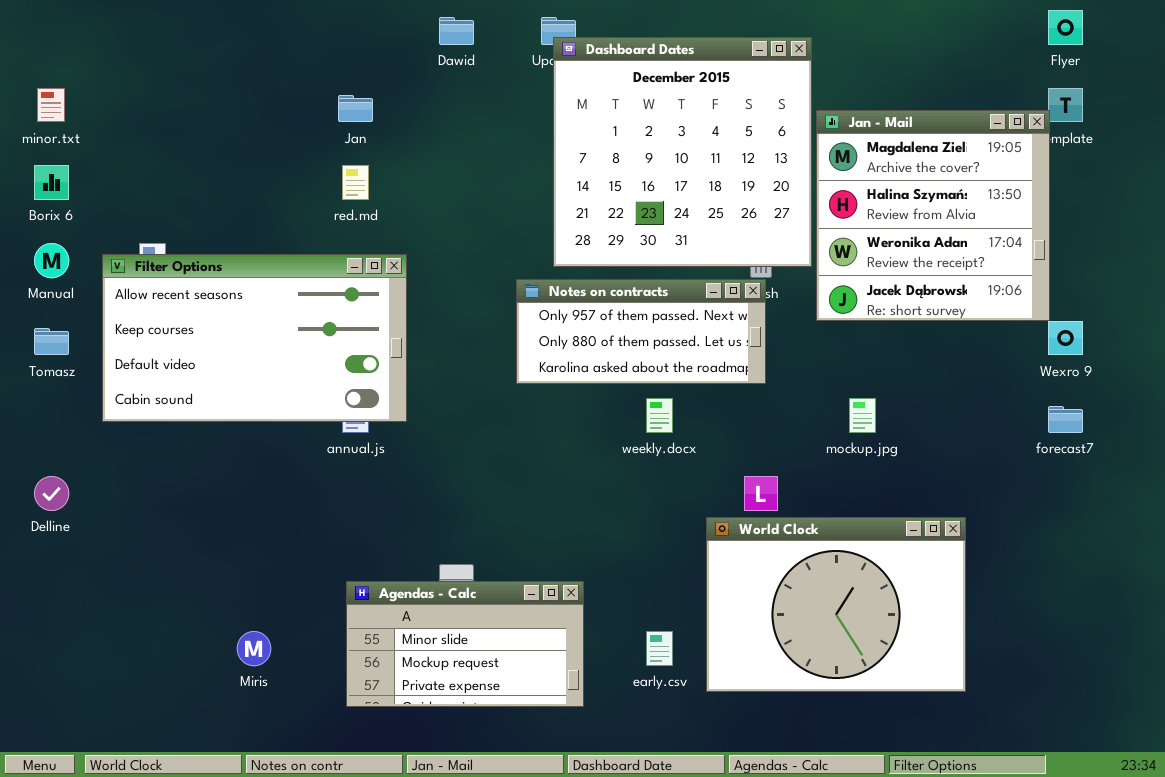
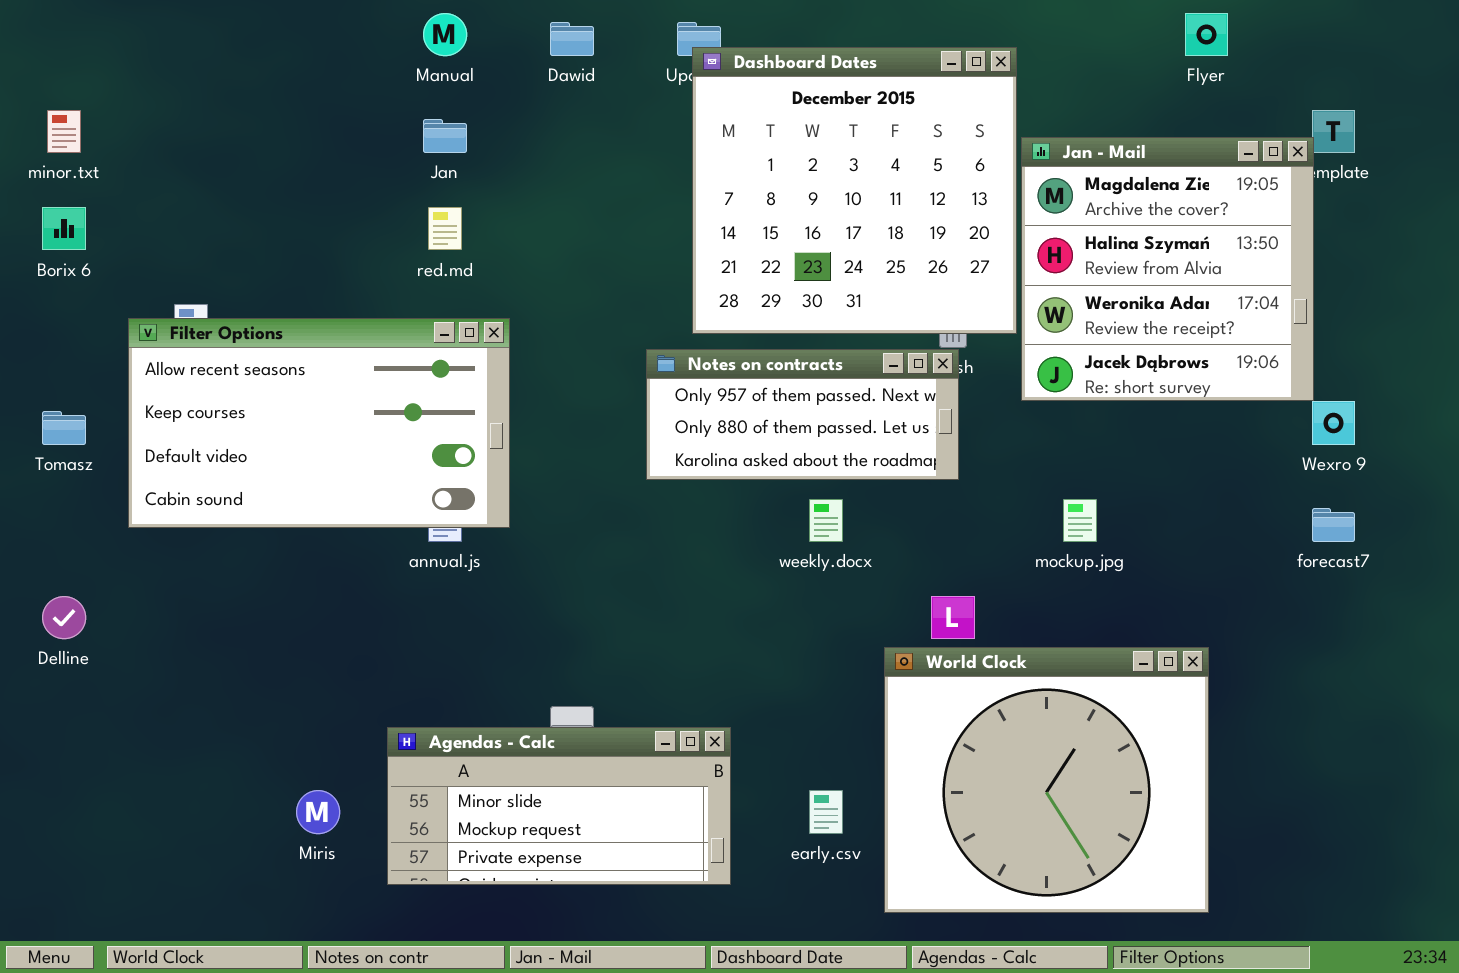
Flyer: [1048,10,1083,45] -> [1185,13,1228,56], moved
Manual: [34,243,69,278] -> [423,13,467,56], moved
World Clock: [706,517,966,692] -> [884,647,1209,913], resized
Agendas - Calc: [346,581,584,707] -> [387,727,731,885], resized

